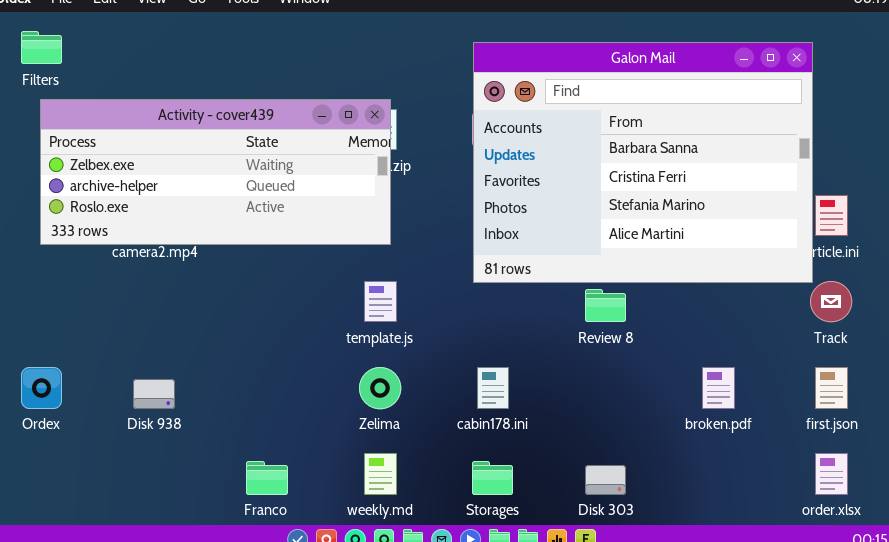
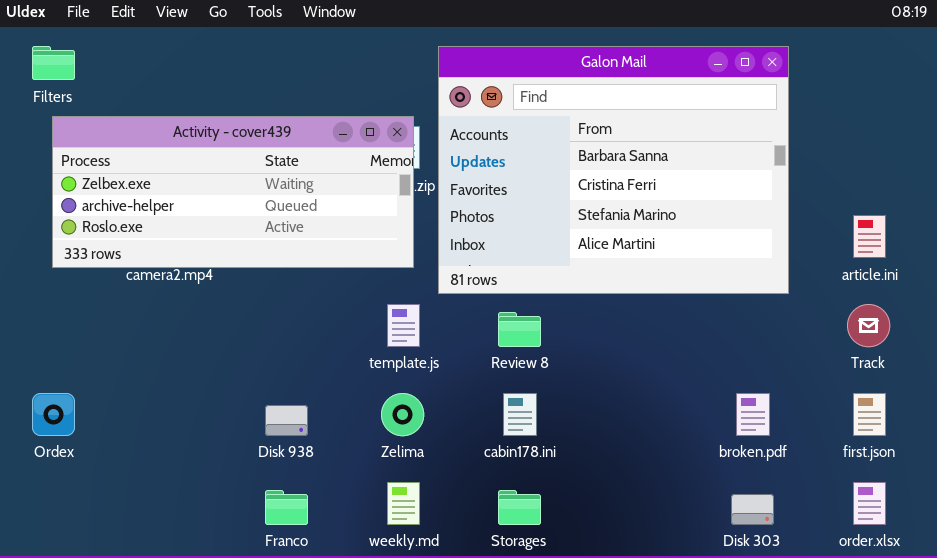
Galon Mail: [473,42,813,283] -> [438,46,789,294], moved
Review 8: [585,289,626,322] -> [498,312,541,347], moved
Disk 938: [133,379,175,409] -> [265,405,308,436], moved
Disk 303: [585,465,626,495] -> [731,494,774,525], moved

